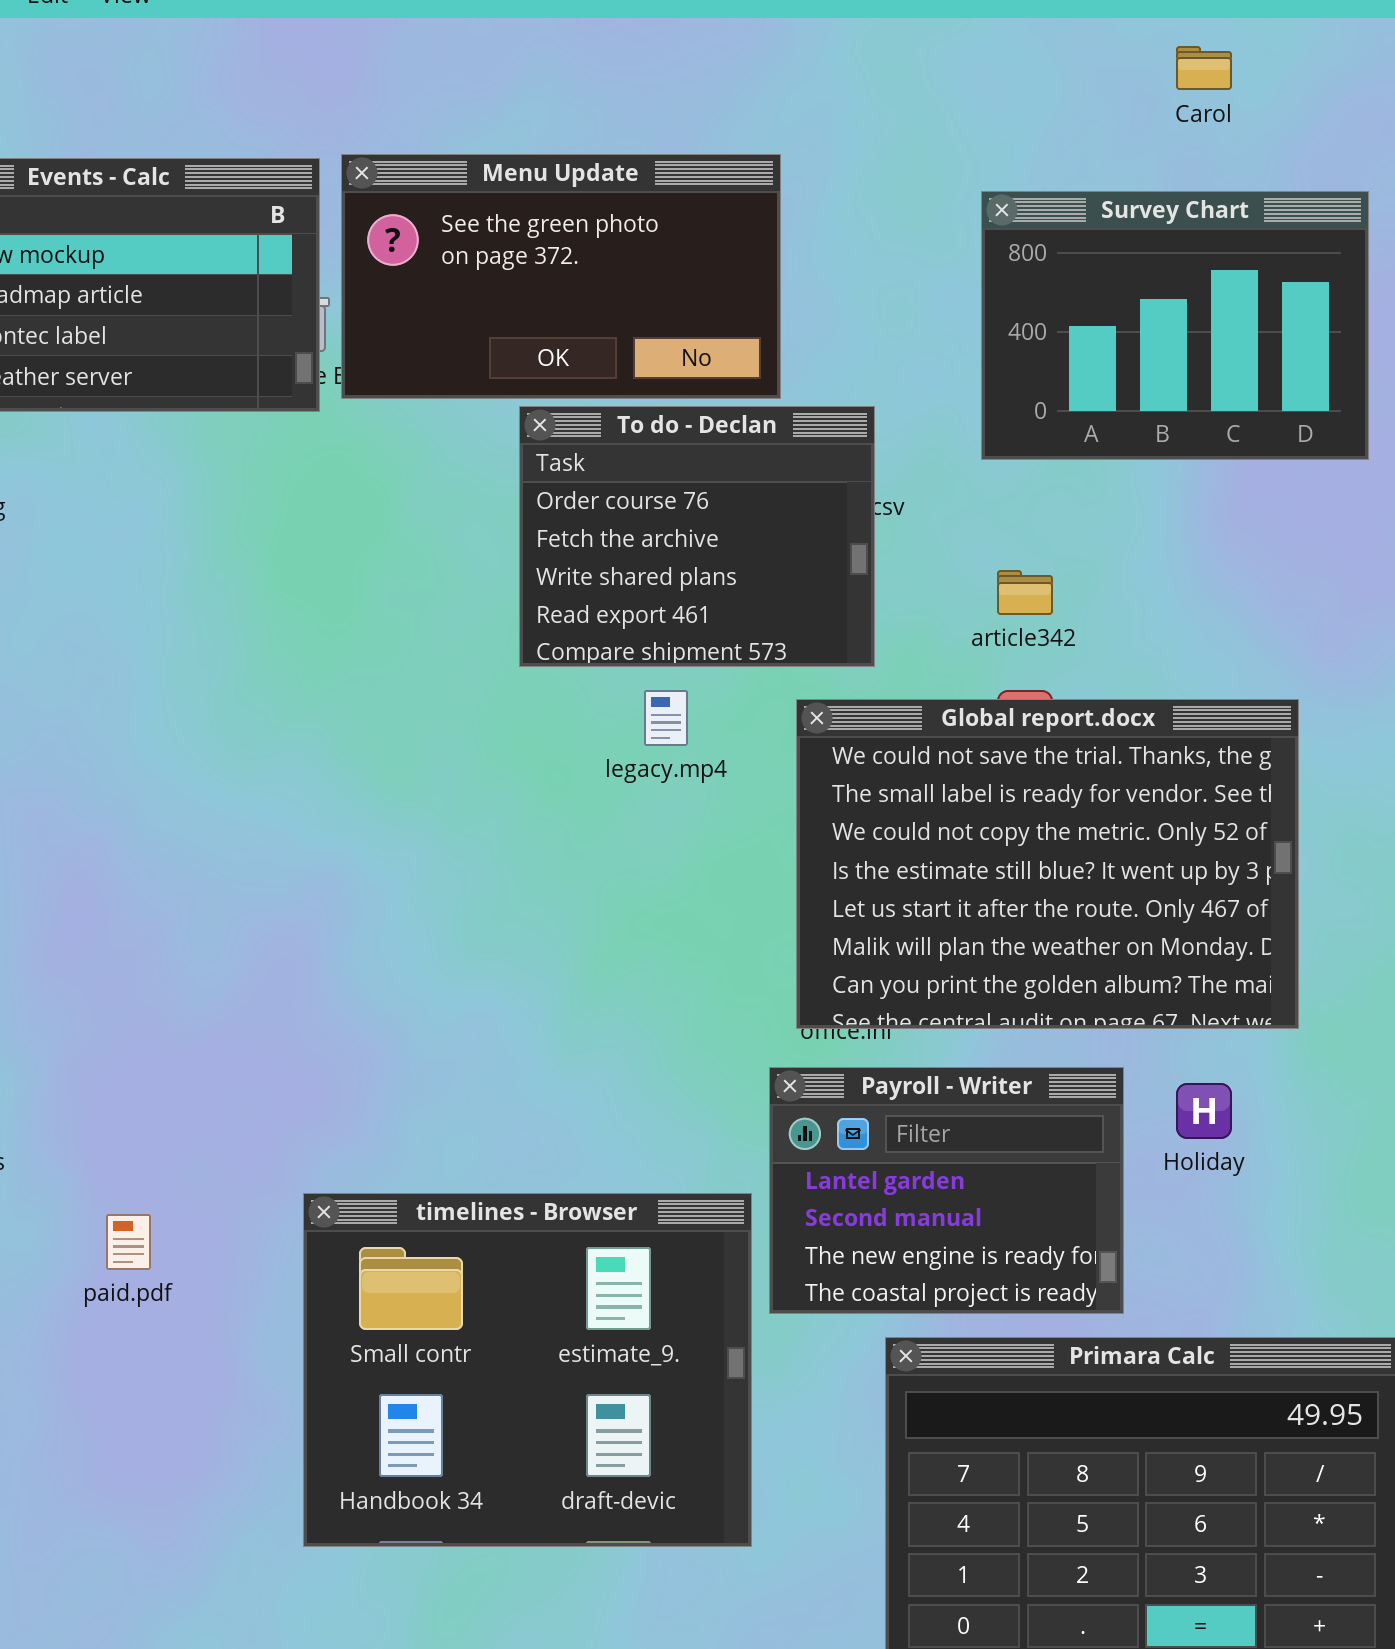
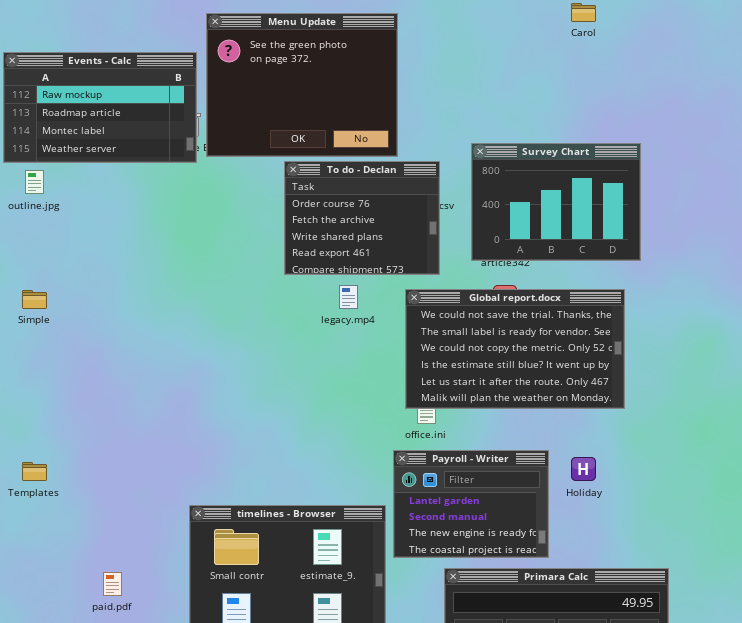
Menu Update: [341,154,781,399] -> [206,13,398,157], resized
Survey Chart: [981,191,1369,460] -> [471,143,641,261], moved
Global report.docx: [796,699,1299,1029] -> [405,289,625,409], resized
paid.pdf: [106,1214,151,1270] -> [103,572,122,596], moved

